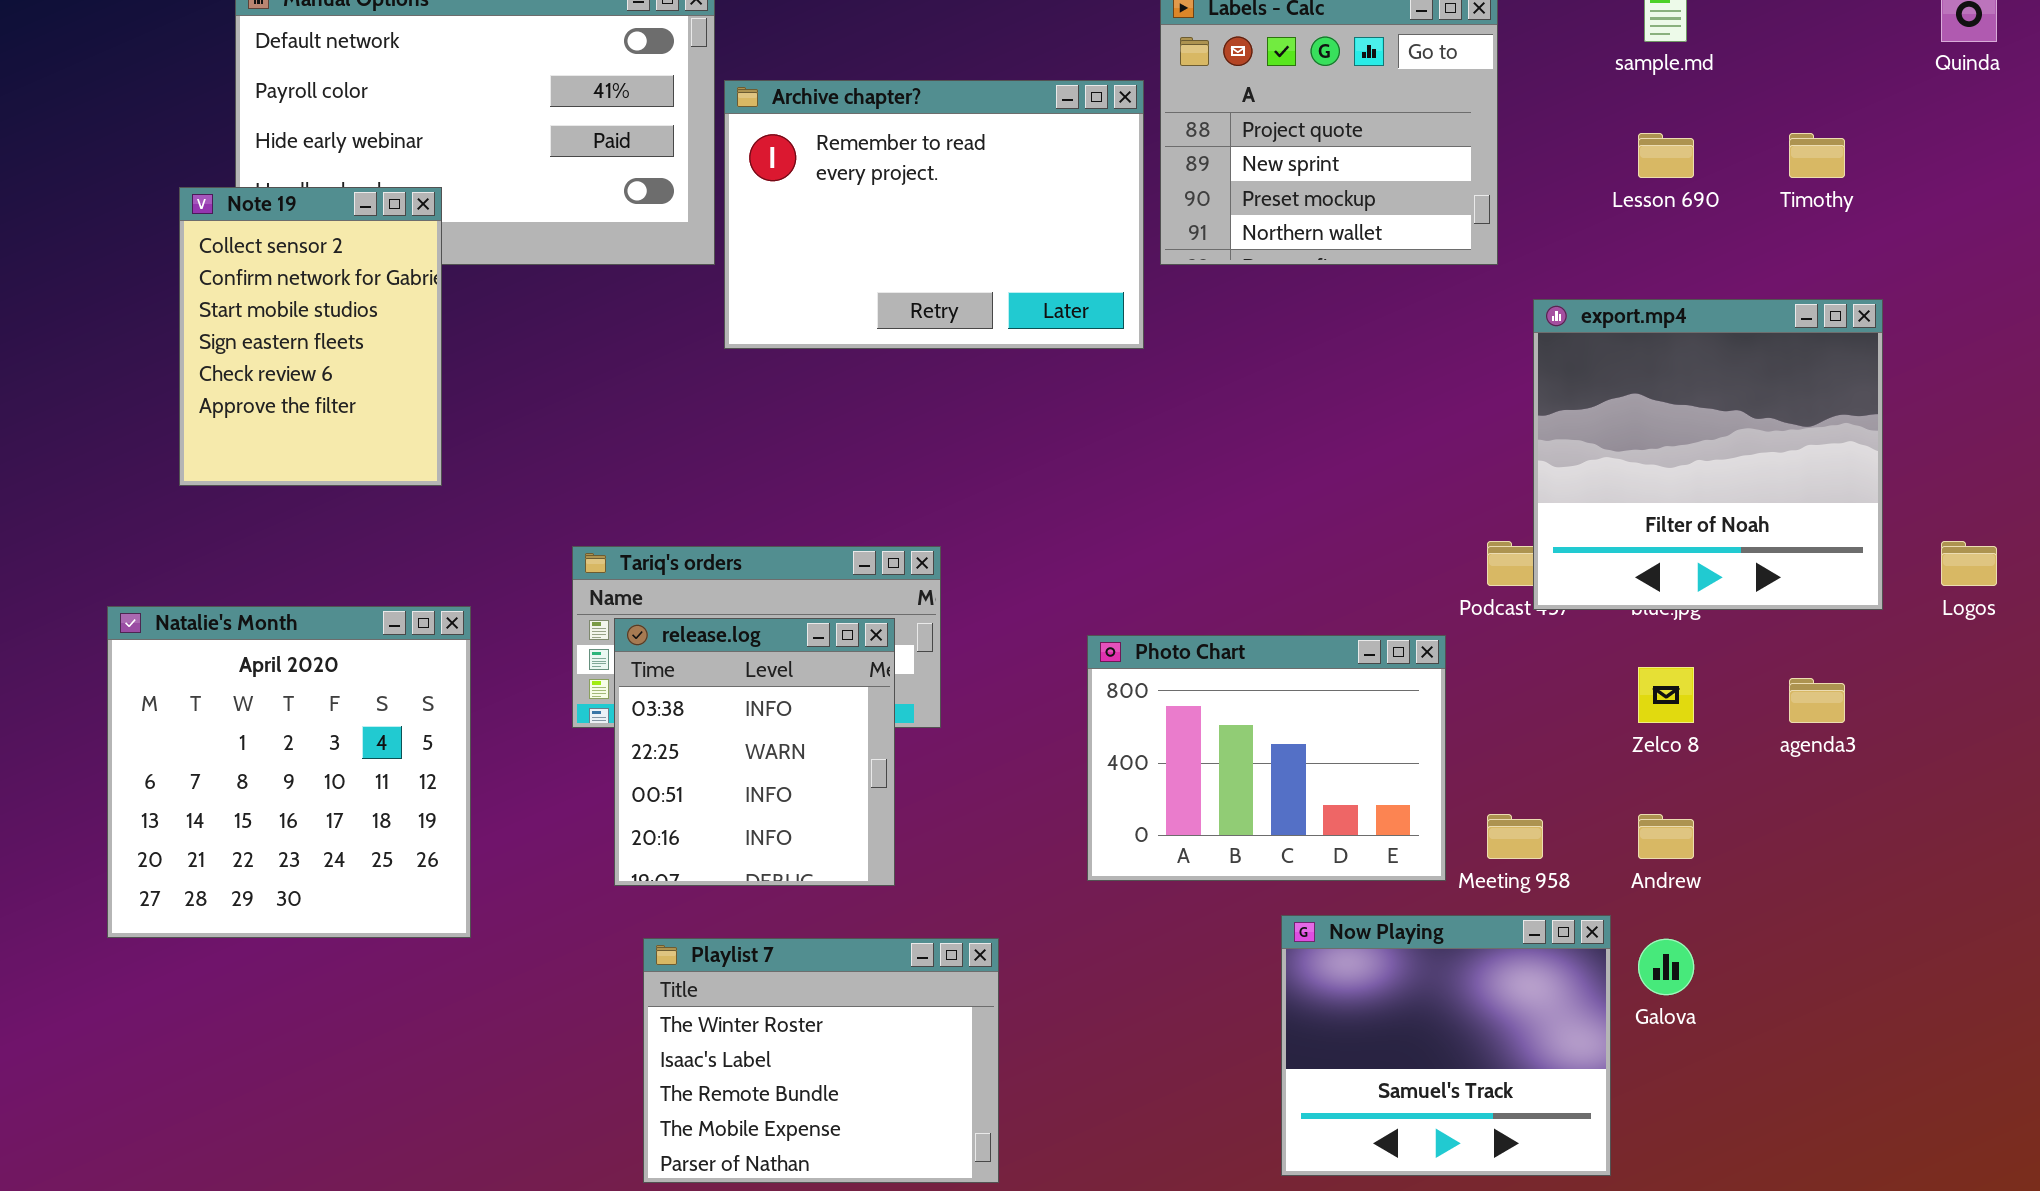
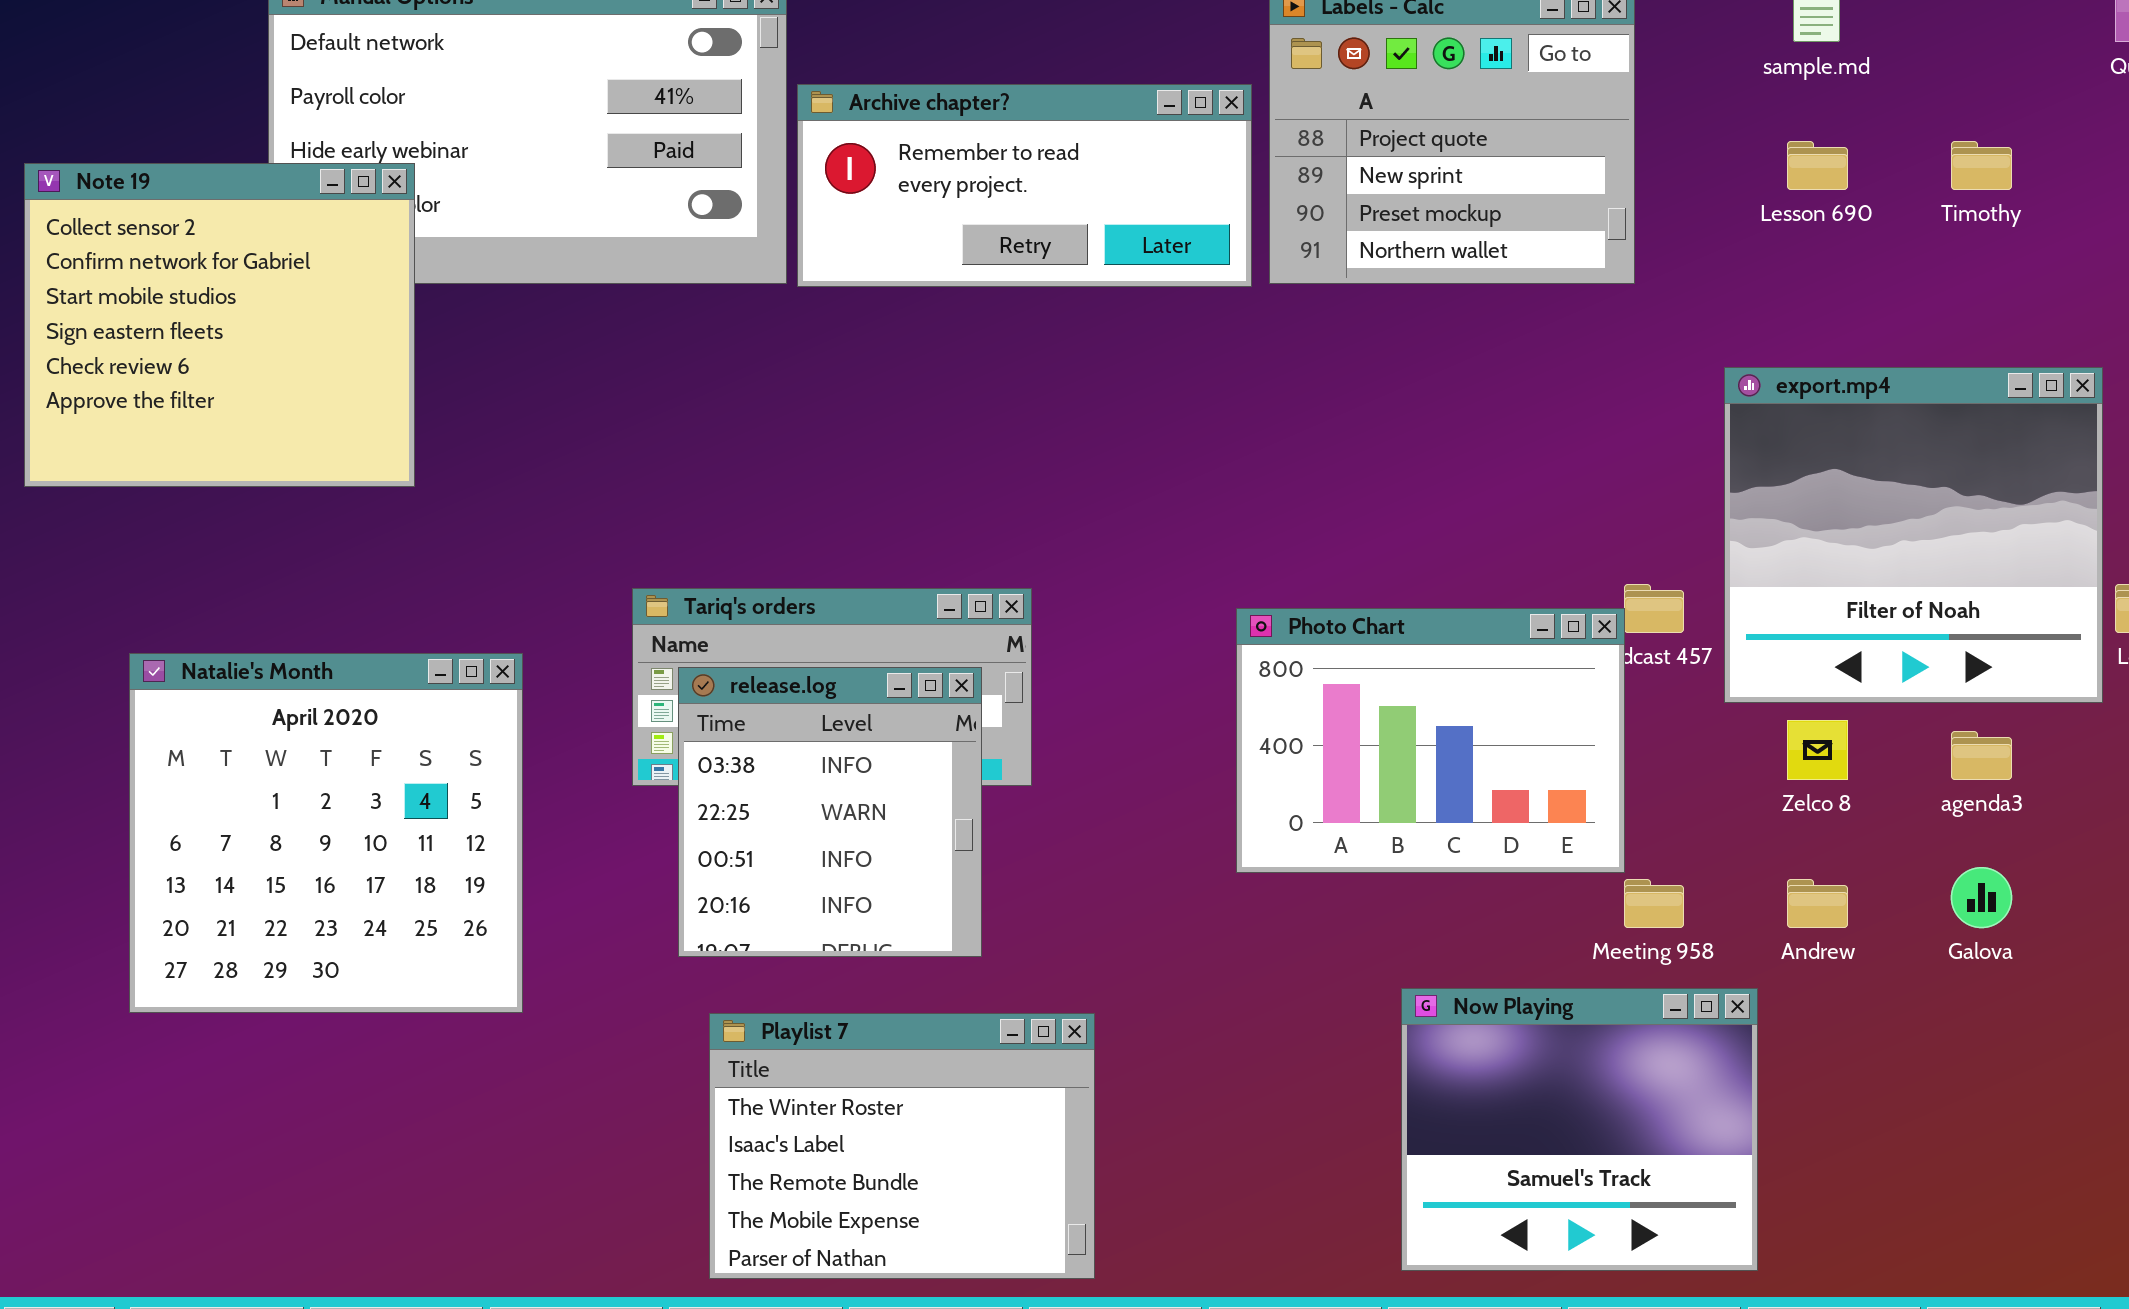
Archive chapter?: [724,80,1144,349] -> [797,84,1252,287], resized
Note 19: [179,187,442,486] -> [24,163,415,487], moved, resized
export.mp4: [1533,299,1883,610] -> [1724,367,2103,703], moved
Photo Chart: [1087,635,1446,881] -> [1236,608,1625,873], moved
Galova: [1638,939,1694,995] -> [1951,867,2012,928], moved

